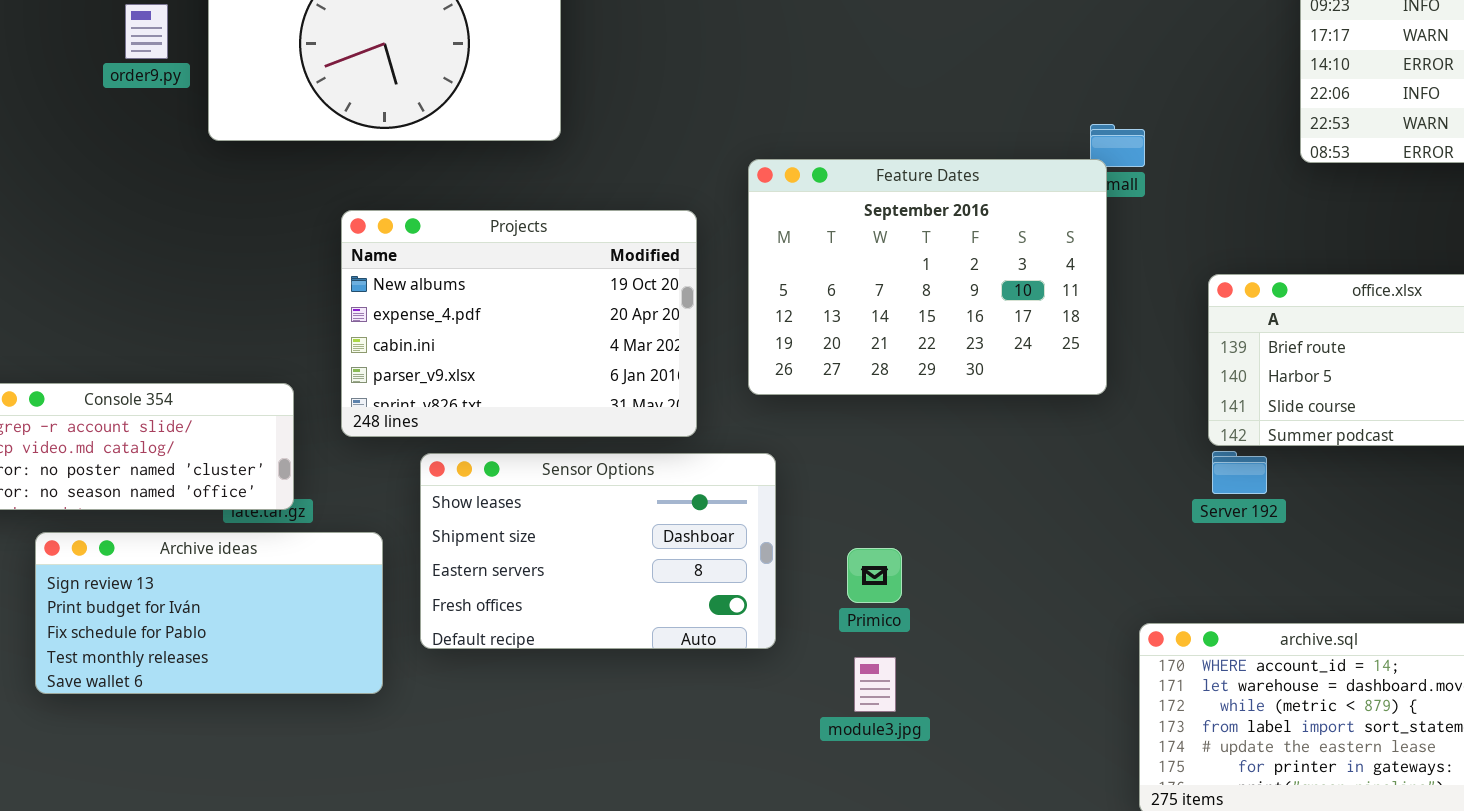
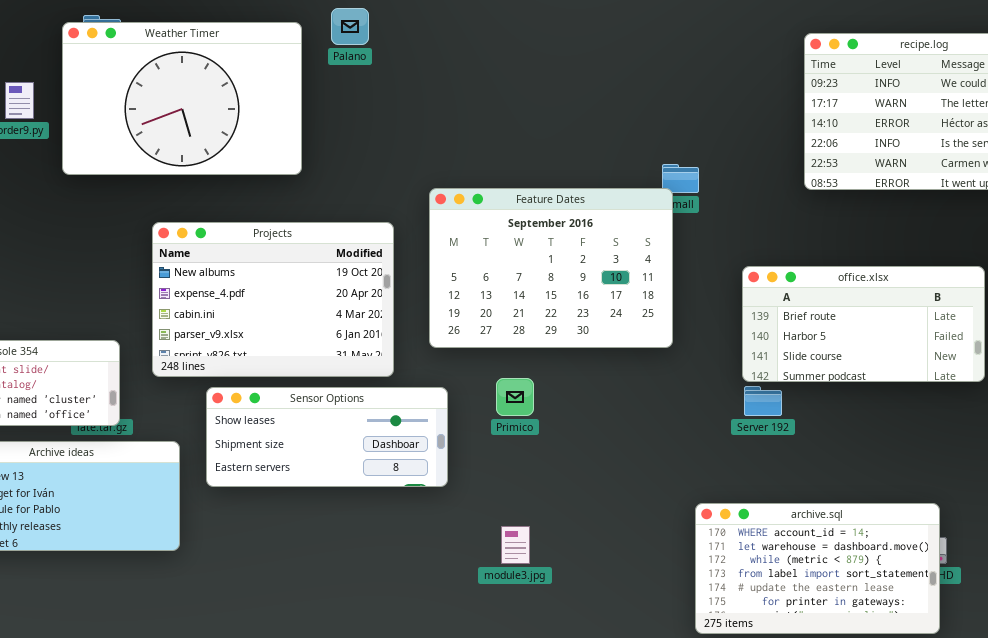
Sensor Options: [420,453,776,649] -> [206,387,448,487], resized
Primico: [847,548,902,603] -> [496,378,534,416], moved

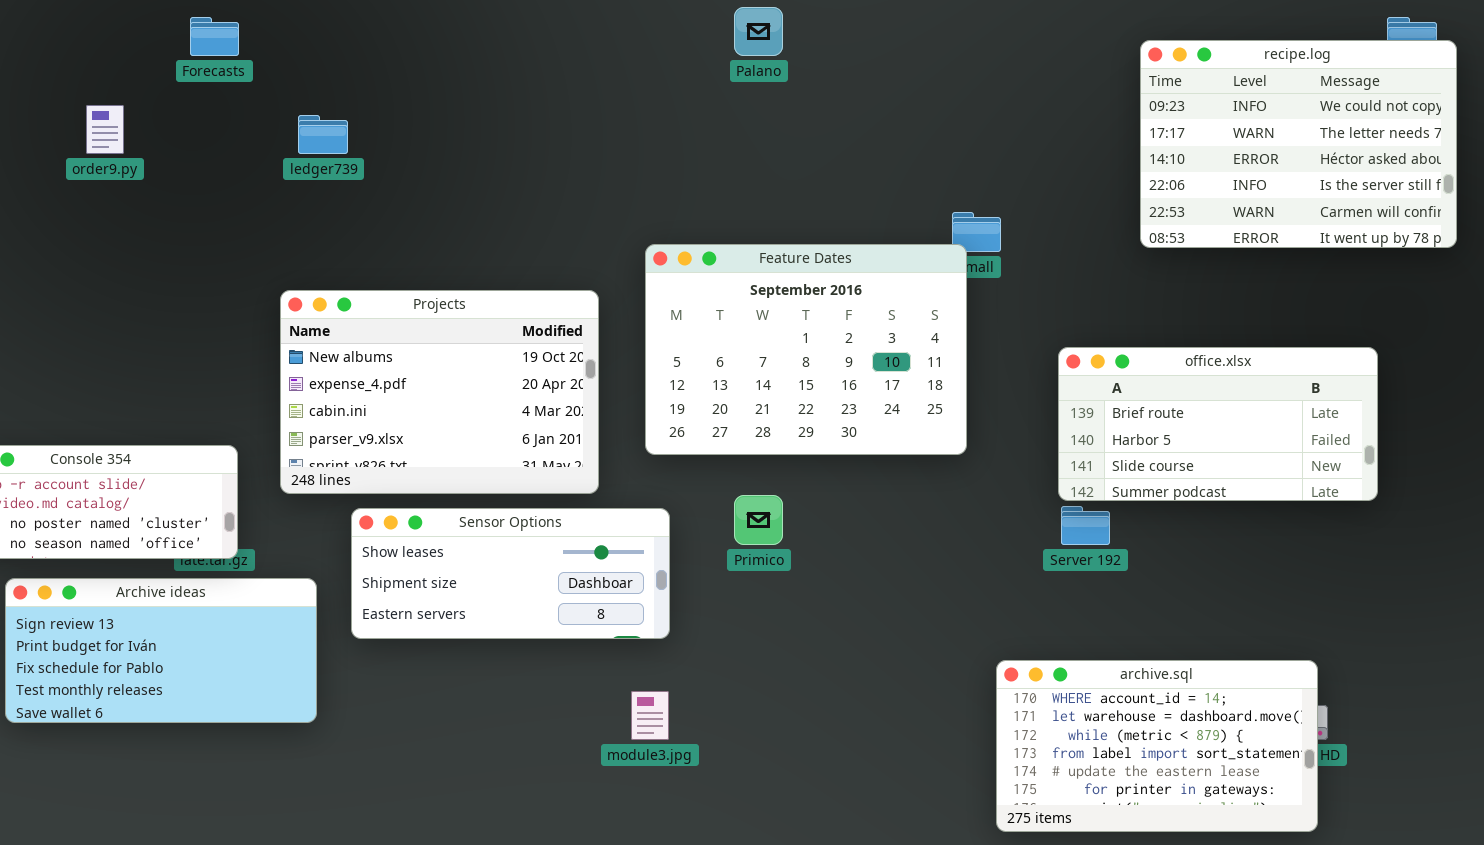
Palano: [331,8,369,45] -> [734,7,783,56], moved
Weather Timer: [62,22,302,175] -> none, closed
module3.jpg: [501,526,530,564] -> [631,691,669,740], moved

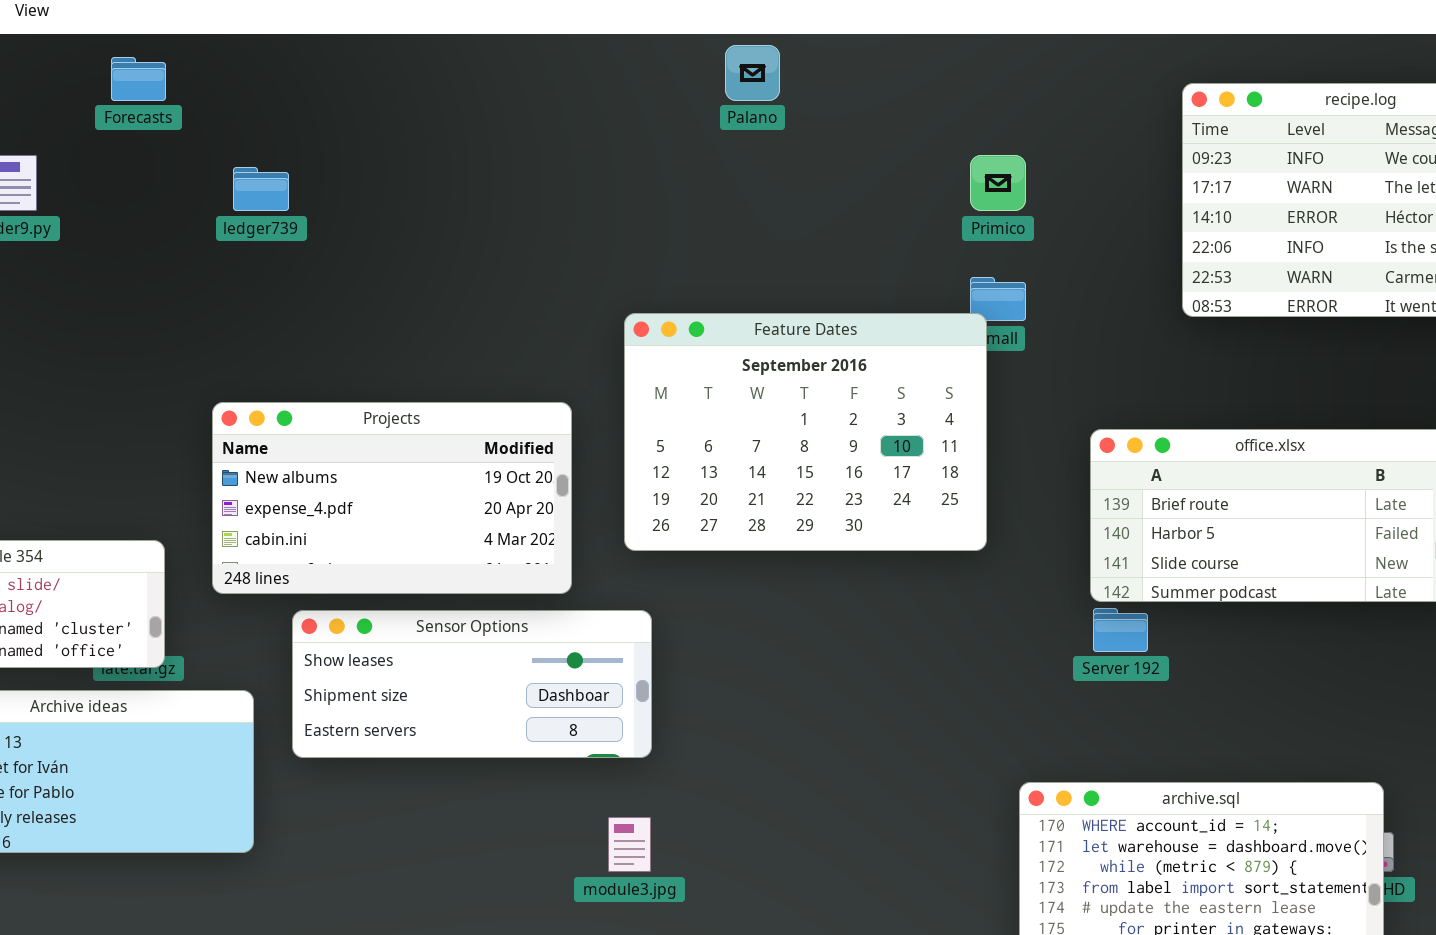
Projects: [280,290,599,494] -> [212,402,572,594], resized
Primico: [734,495,783,545] -> [970,155,1026,211], moved

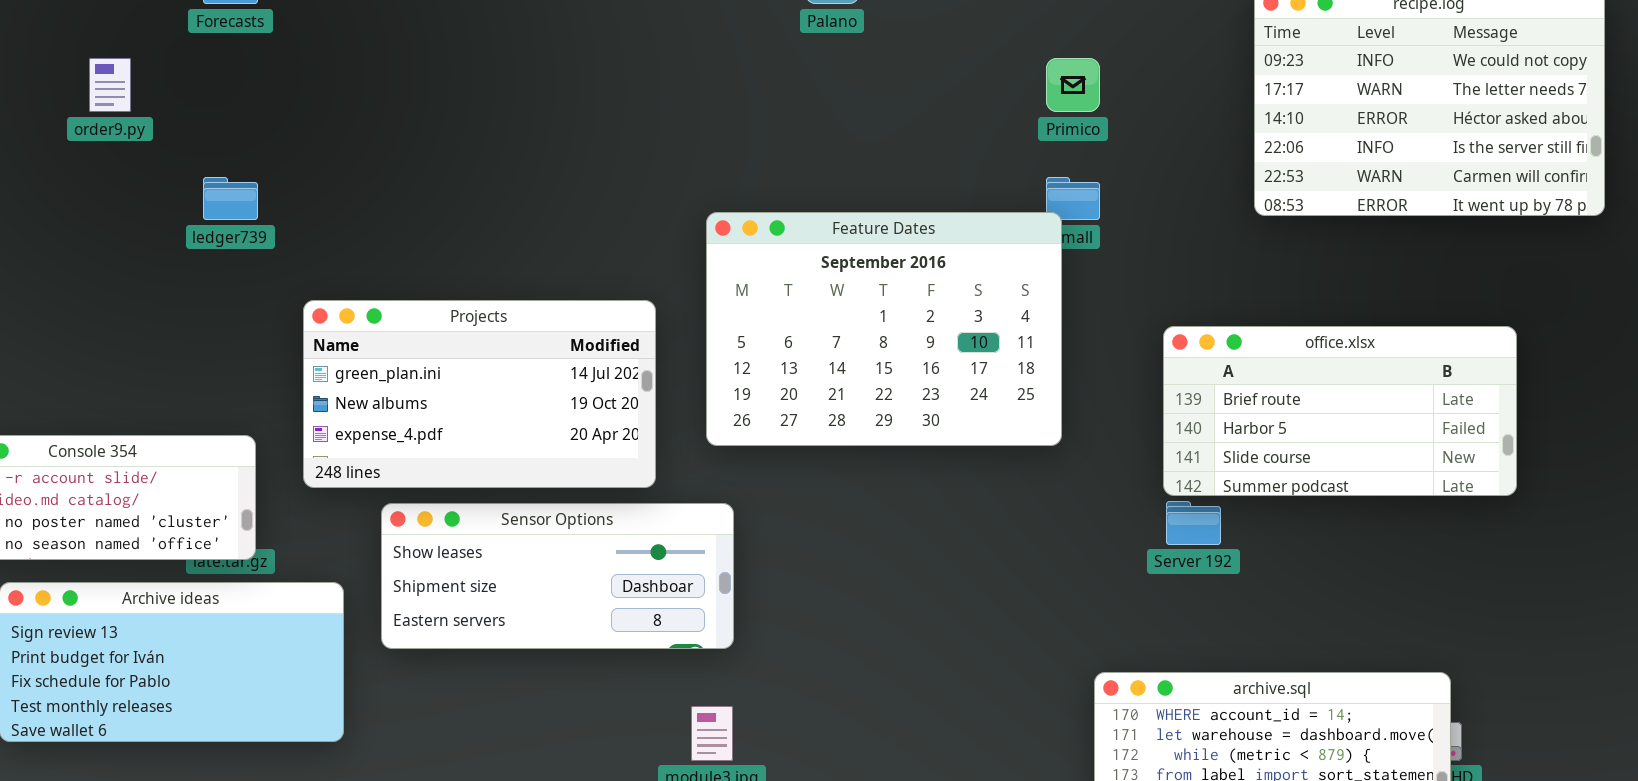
ledger739: [233,167,289,211] -> [203,177,258,220], moved
Projects: [212,402,572,594] -> [303,300,656,488], scrolled up 1 row

